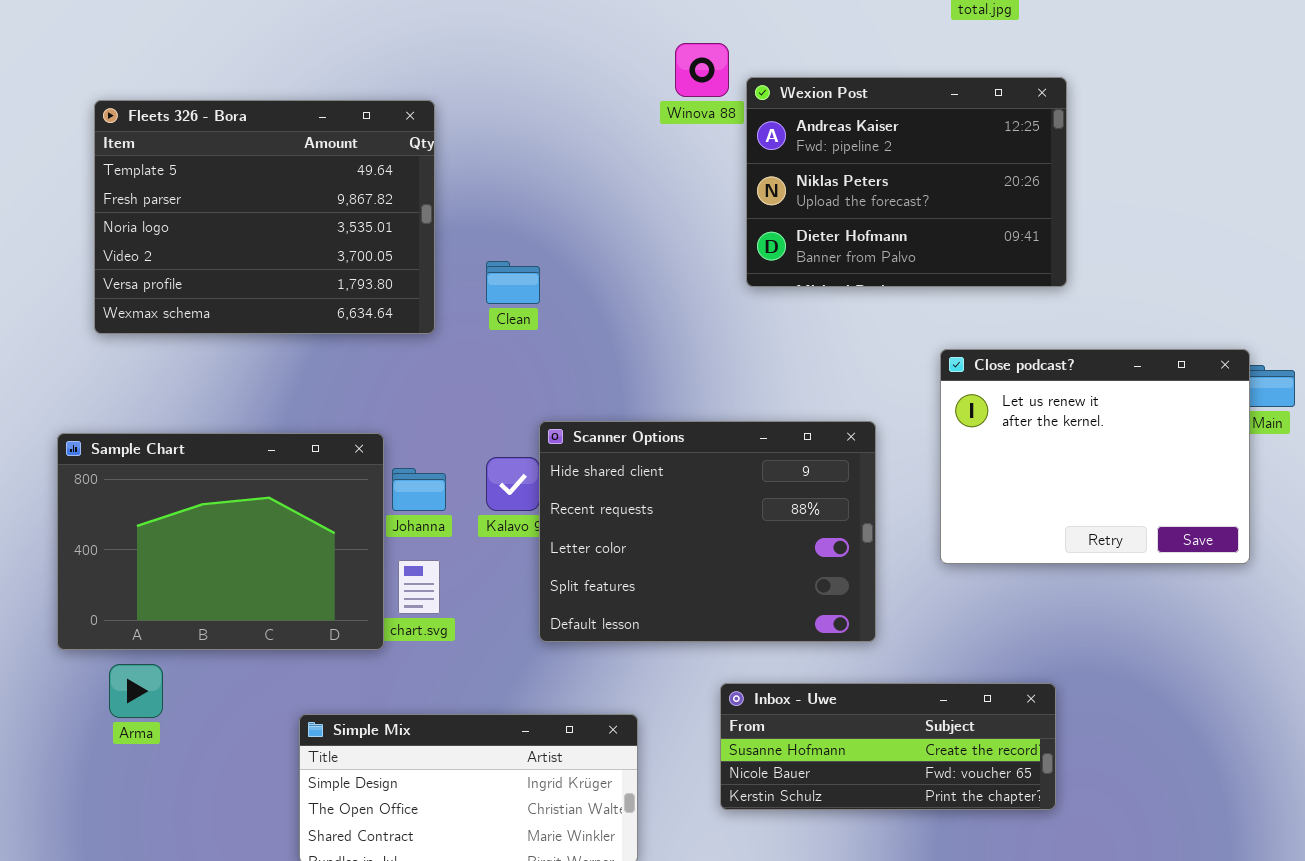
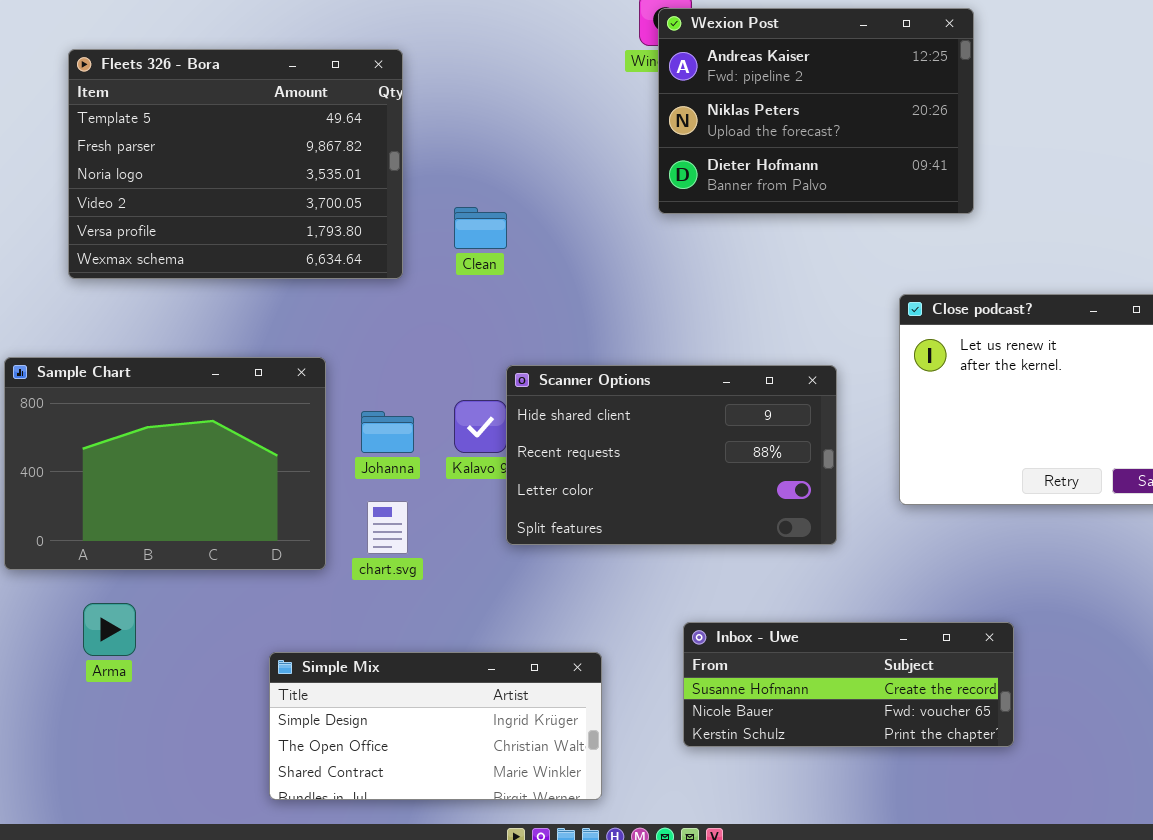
Wexion Post: [746,77,1067,287] -> [658,8,974,214], moved
Scanner Options: [539,421,876,642] -> [506,365,837,545], resized
Sample Chart: [57,433,384,650] -> [4,357,326,570], moved

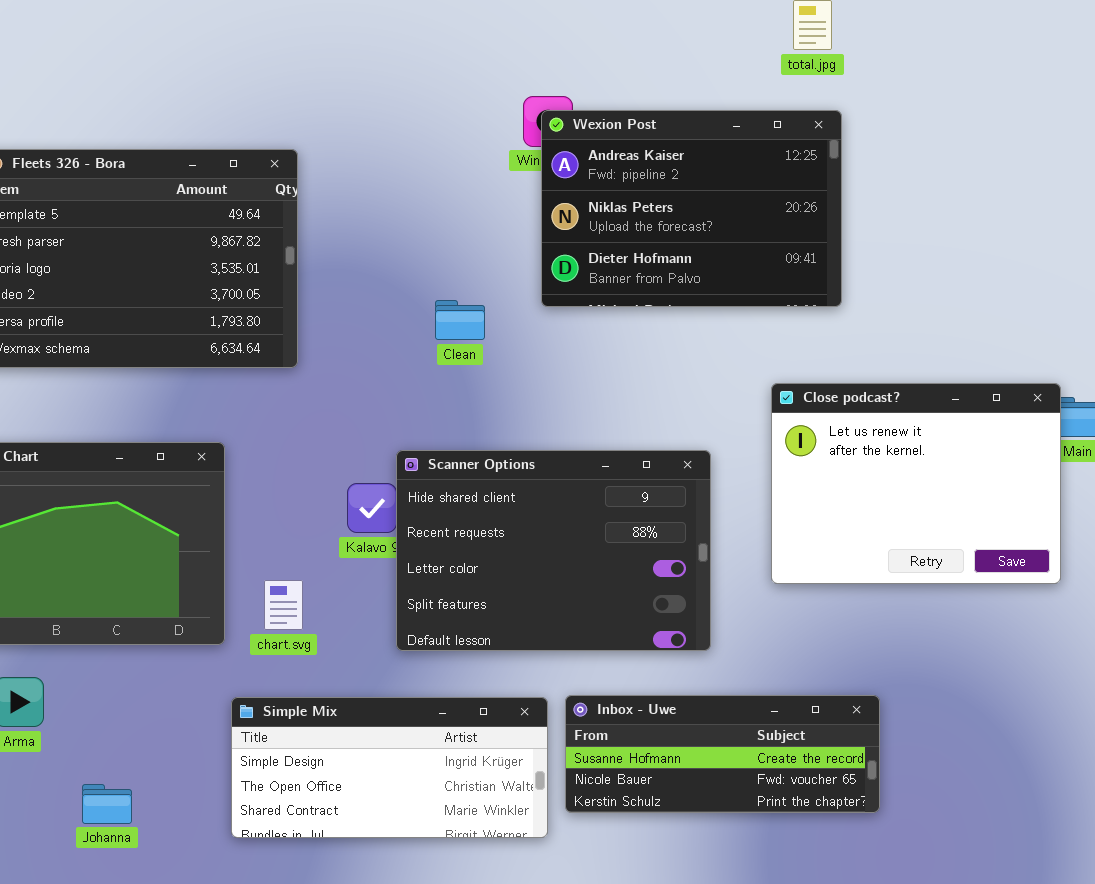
Clean: [454,207,507,249] -> [435,300,485,340], moved
Scanner Options: [506,365,837,545] -> [396,450,711,651], resized
Johanna: [361,411,414,453] -> [82,784,132,824], moved
Simple Mix: [269,652,602,800] -> [231,697,548,838], moved

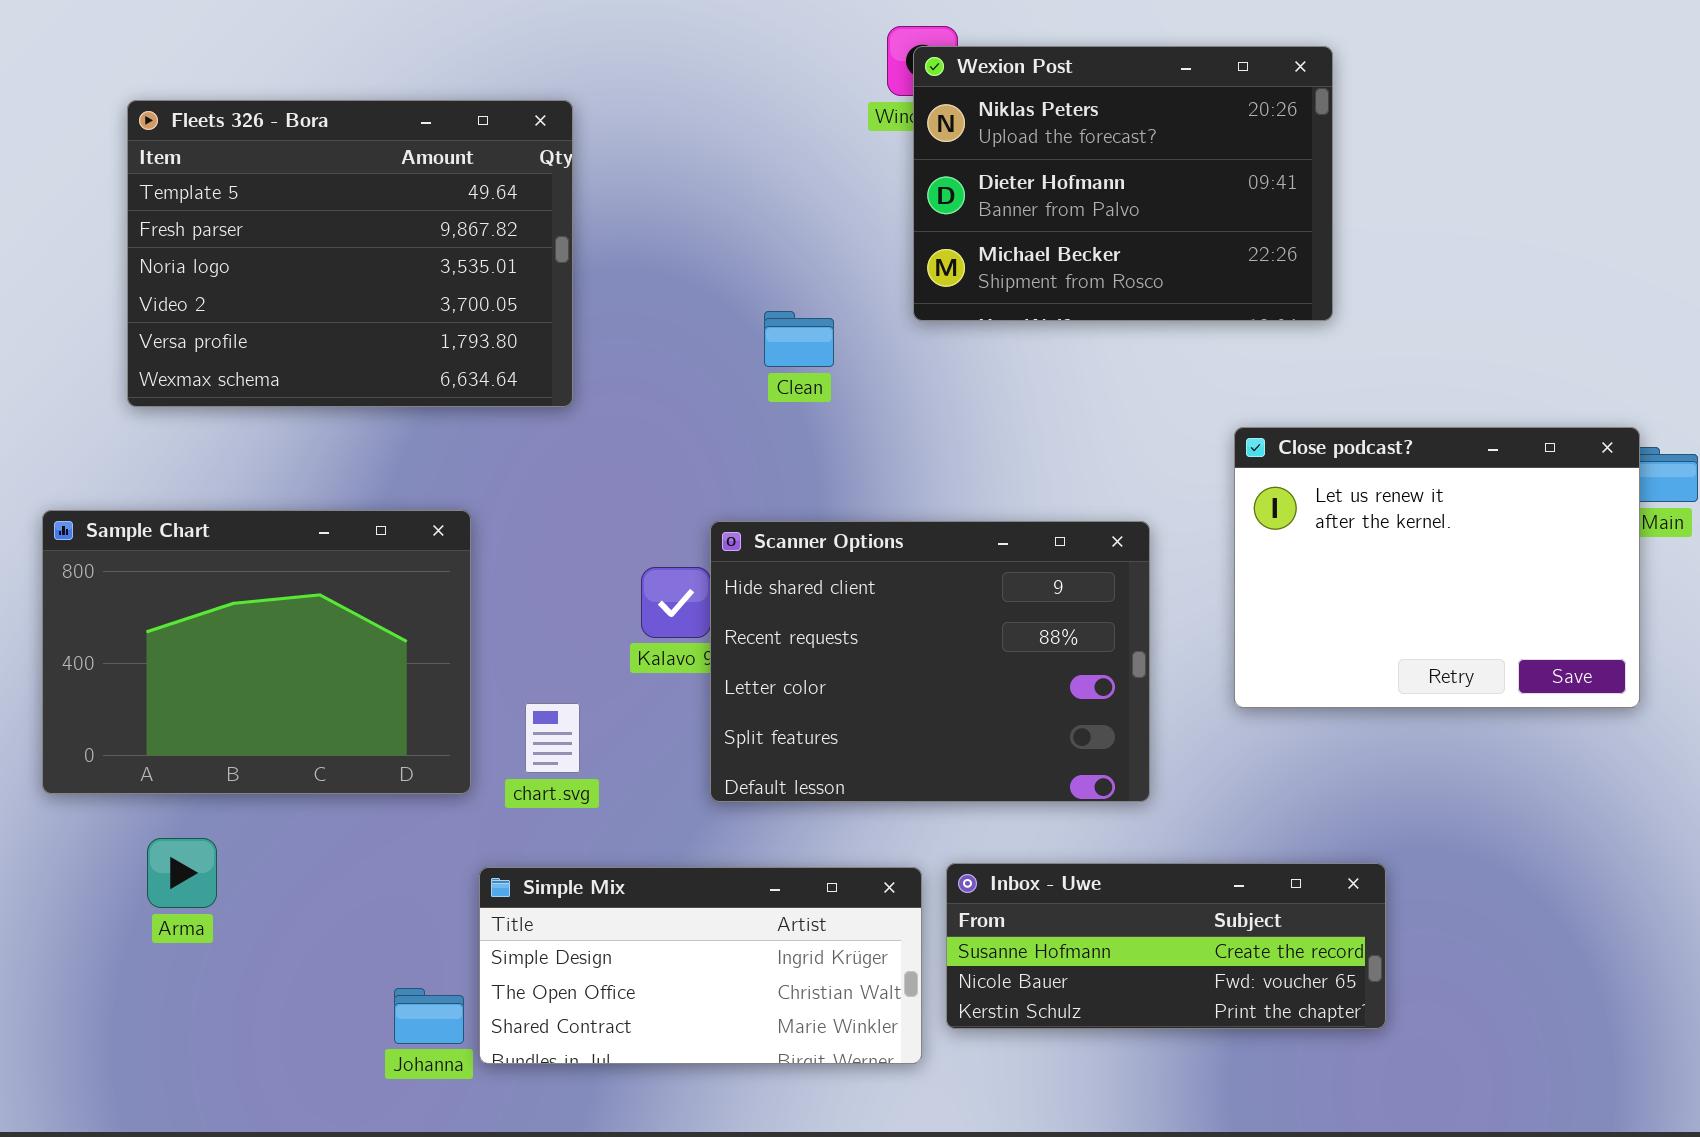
Wexion Post: [541,110,842,307] -> [913,46,1333,321], scrolled down 1 row
Johanna: [82,784,132,824] -> [394,988,464,1044], moved

